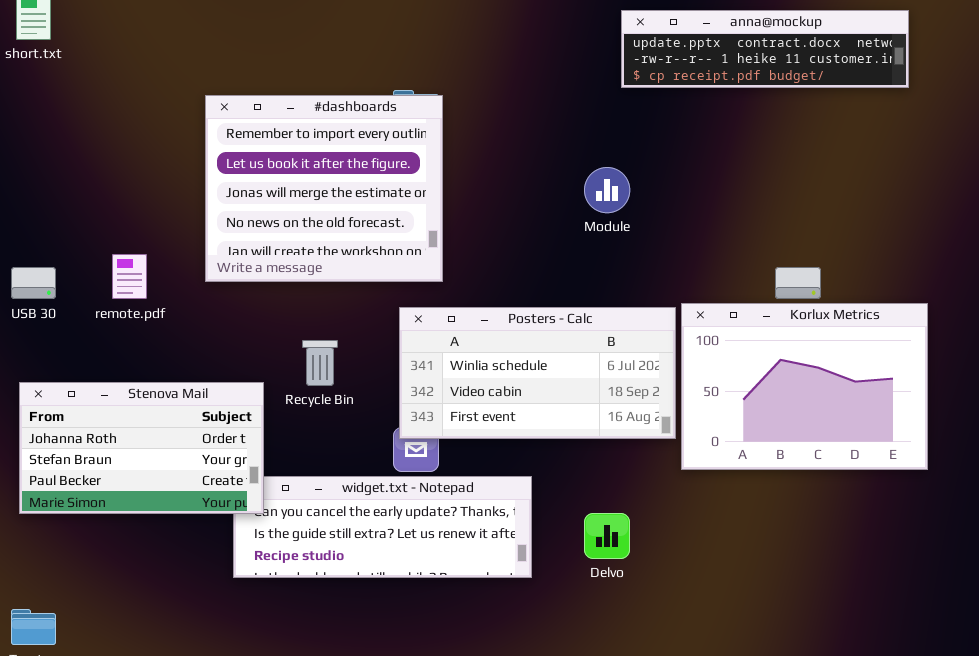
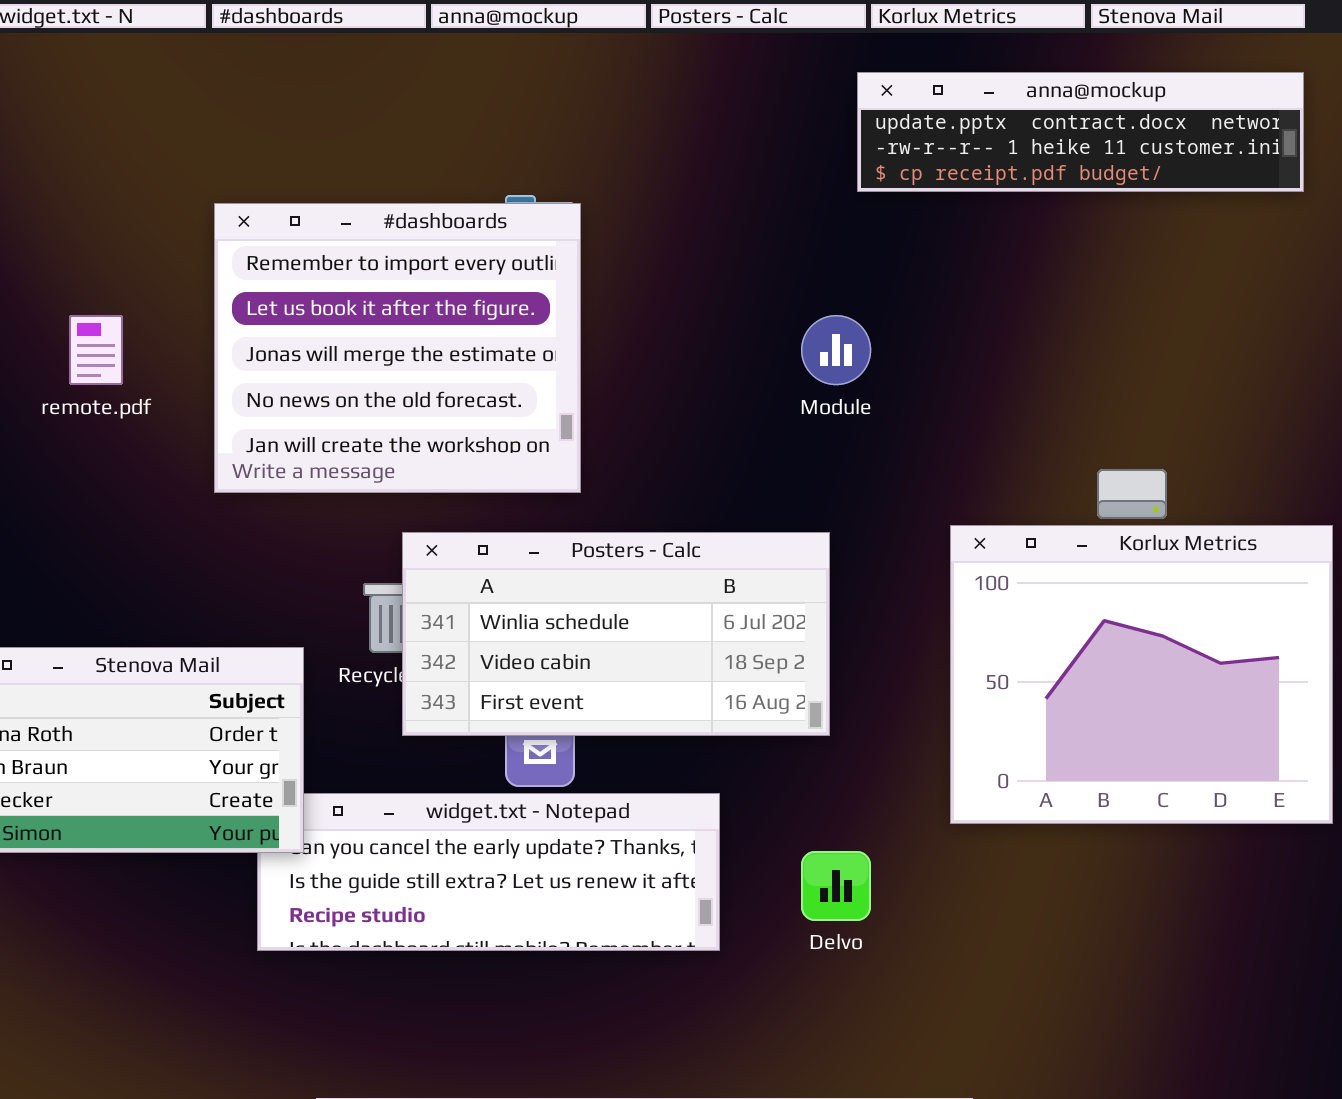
remote.pdf: [112,254,147,299] -> [69,315,123,385], moved
Korlux Metrics: [681,303,928,470] -> [950,525,1333,824], resized
Posters - Calc: [399,307,676,439] -> [402,532,830,736], moved

